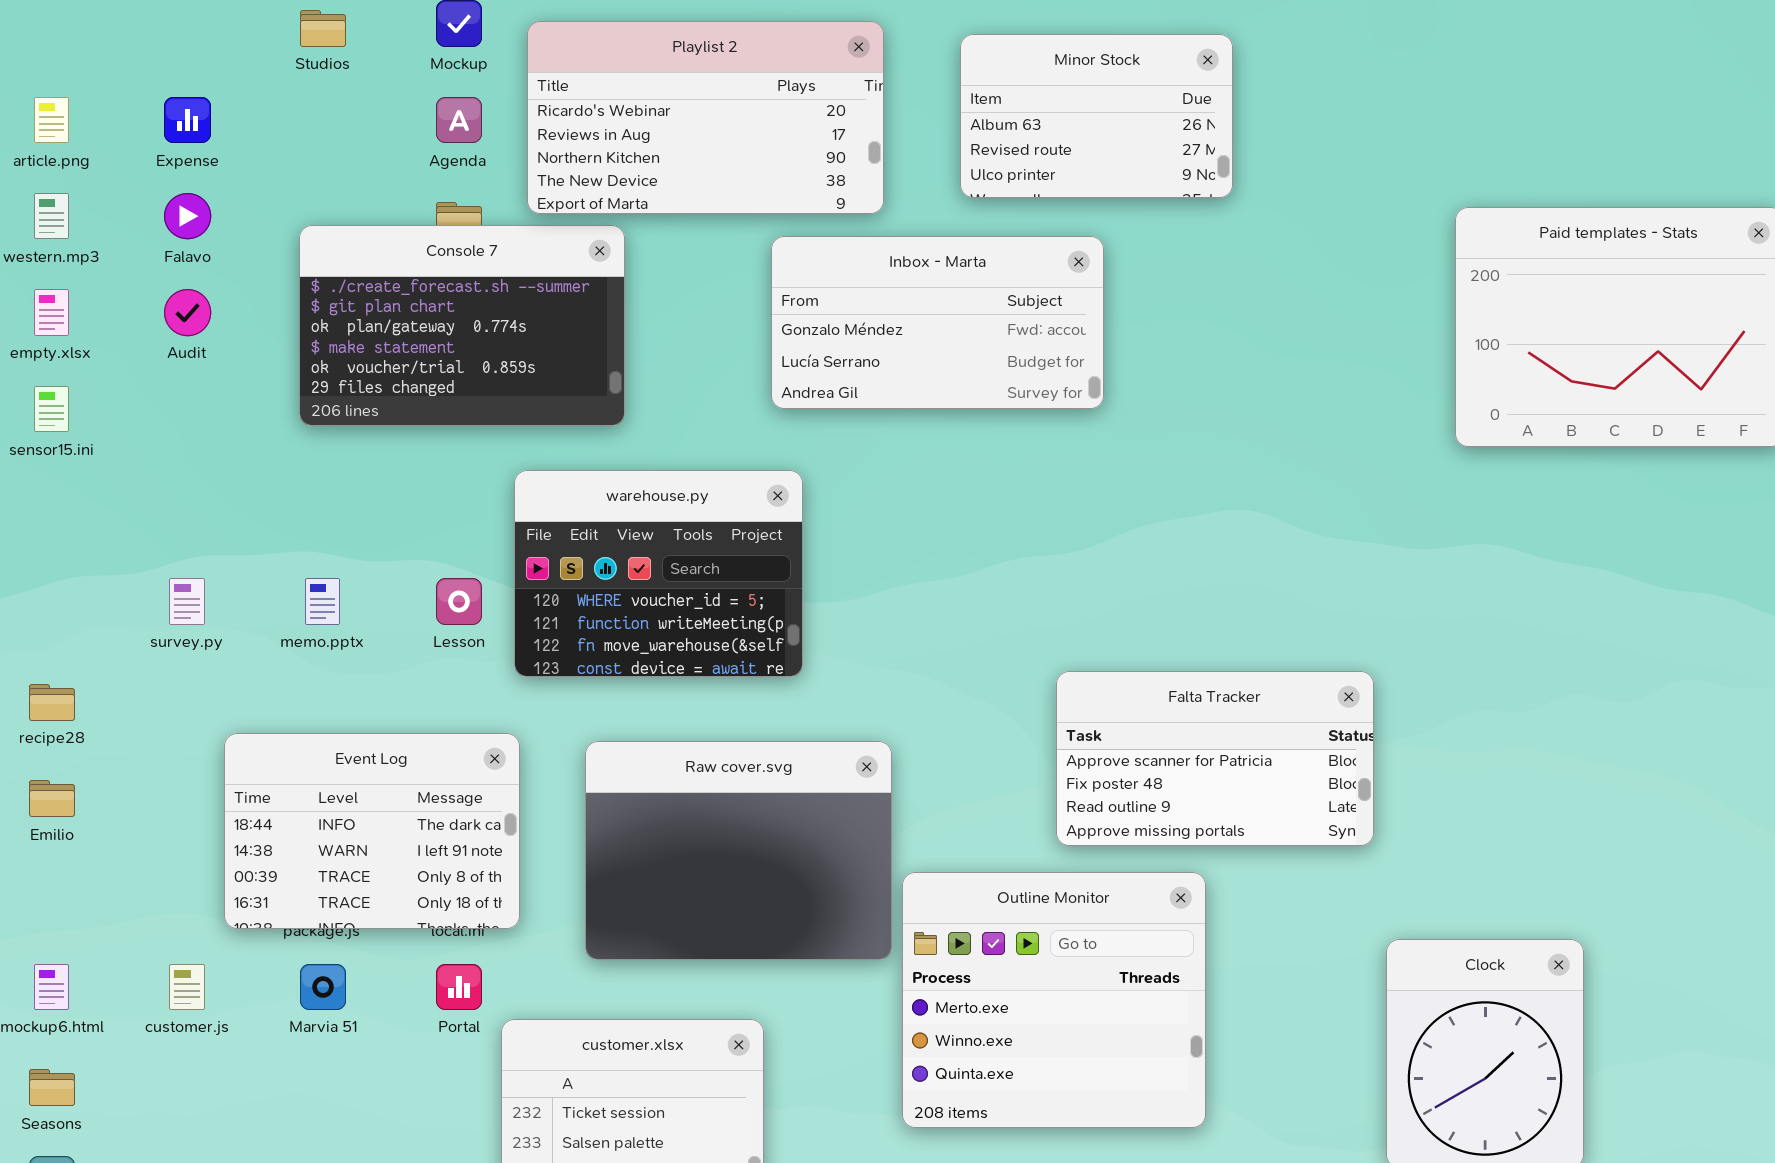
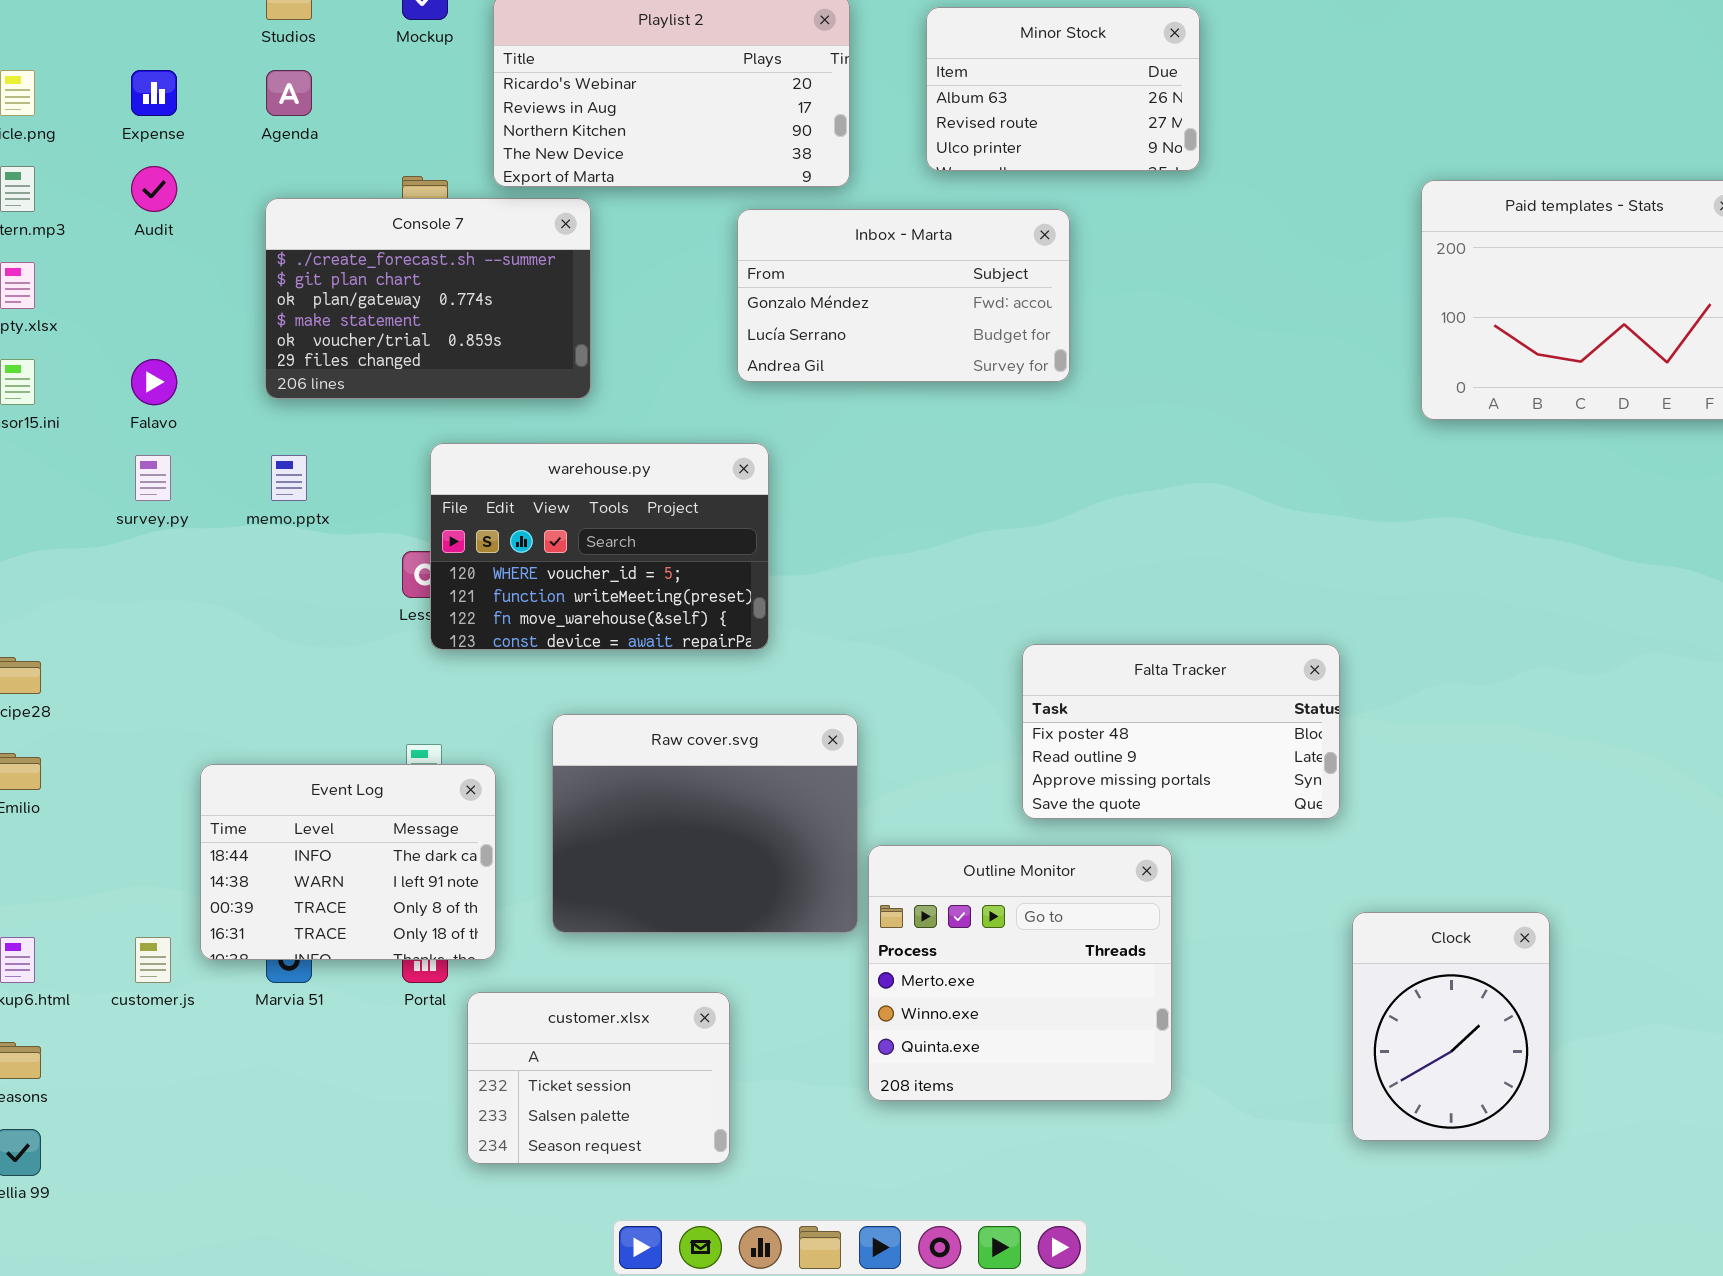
Agenda: [436,97,482,143] -> [266,70,312,116], moved
Falavo: [164,193,211,239] -> [131,359,177,405], moved
Audit: [164,289,211,336] -> [131,166,177,212], moved
warehouse.py: [514,470,803,677] -> [430,443,769,650], resized
survey.py: [169,578,205,625] -> [135,455,171,501], moved
memo.pptx: [305,578,340,625] -> [271,455,307,501], moved
Falta Tracker: [1056,671,1374,846] -> [1022,644,1340,819], scrolled down 1 row
Event Log: [224,733,520,929] -> [200,764,496,960], moved

